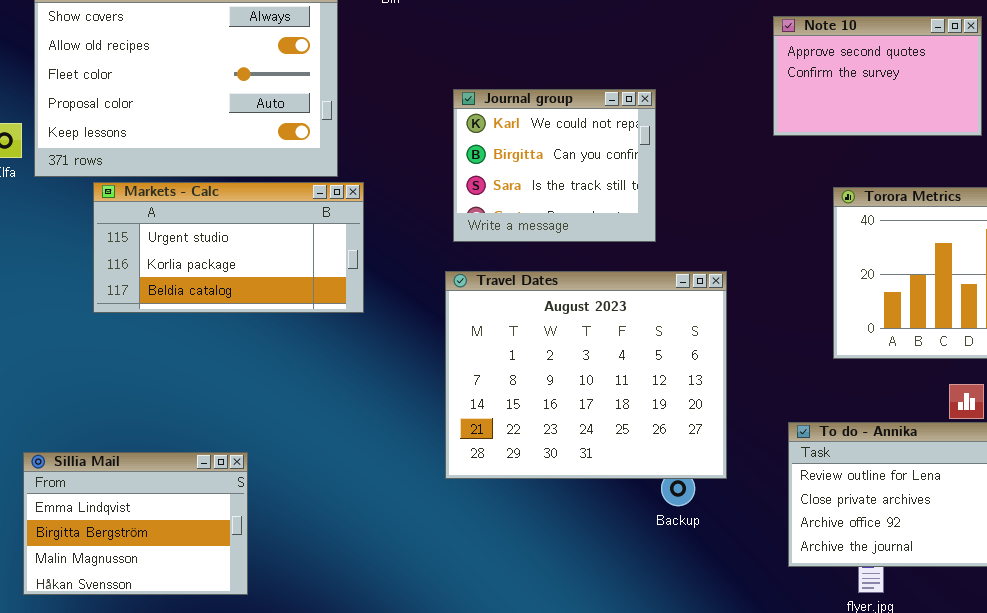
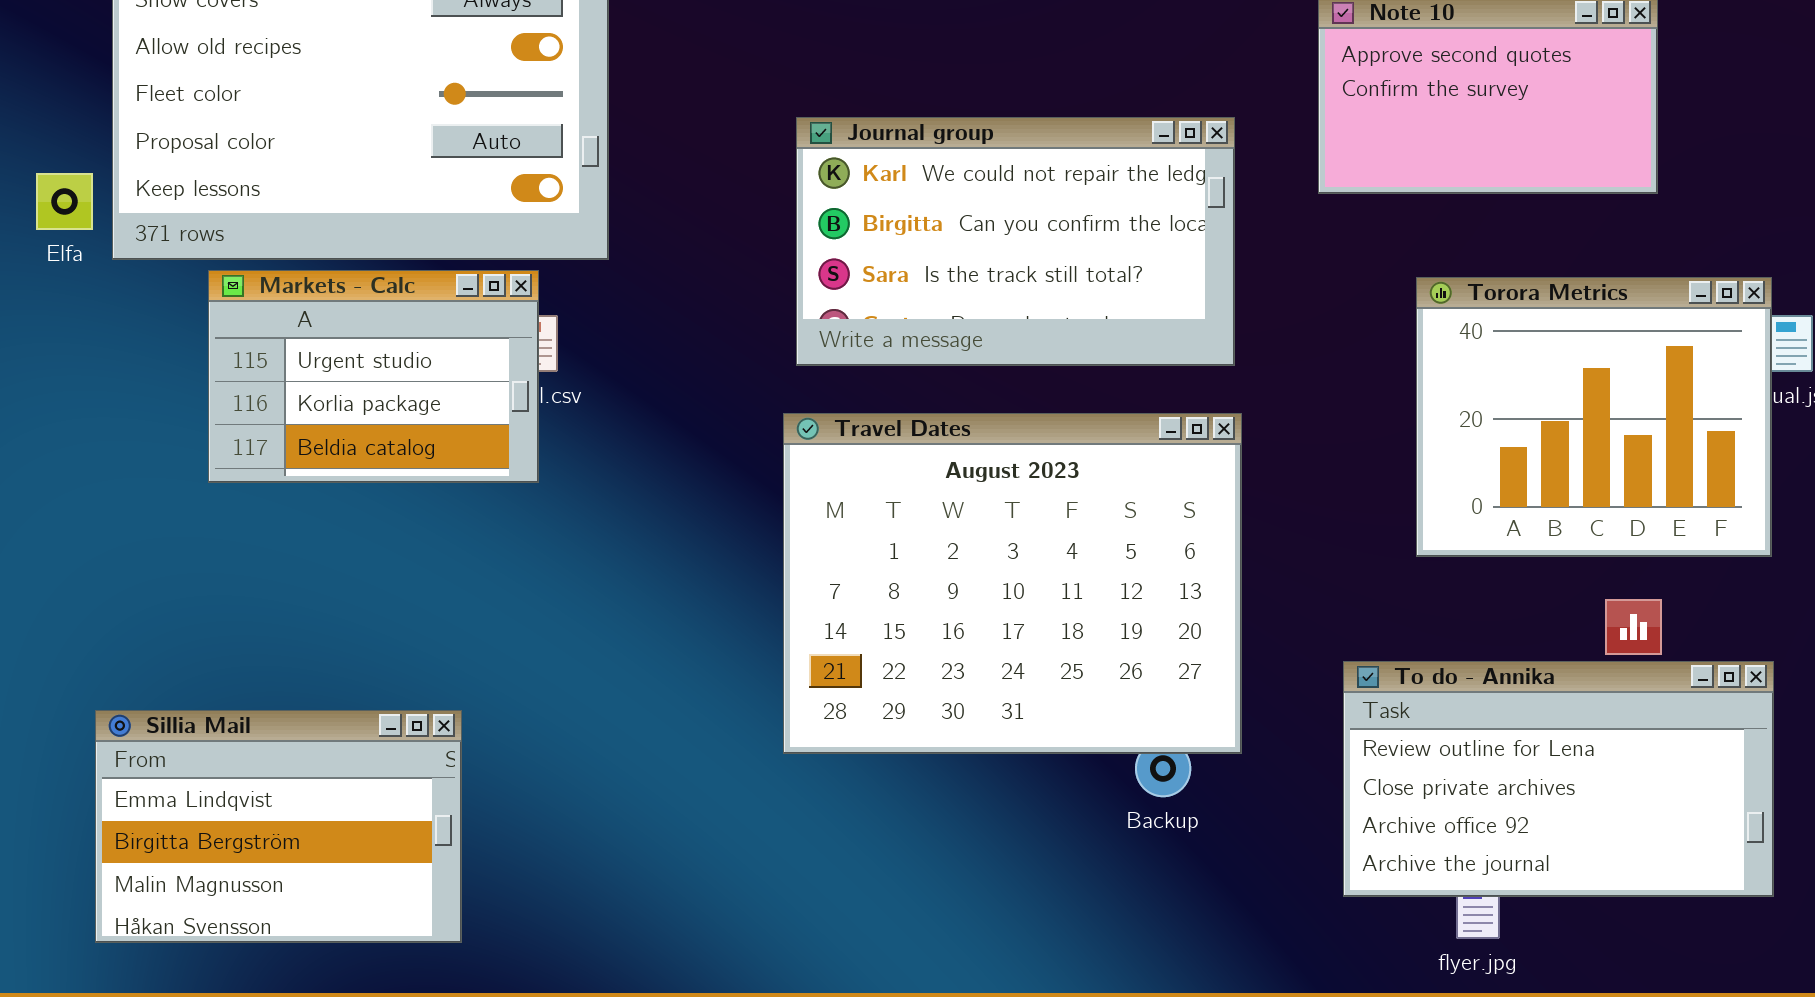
Journal group: [453,89,656,242] -> [796,117,1235,366], resized
Markets - Calc: [93,182,364,313] -> [208,270,539,483], resized

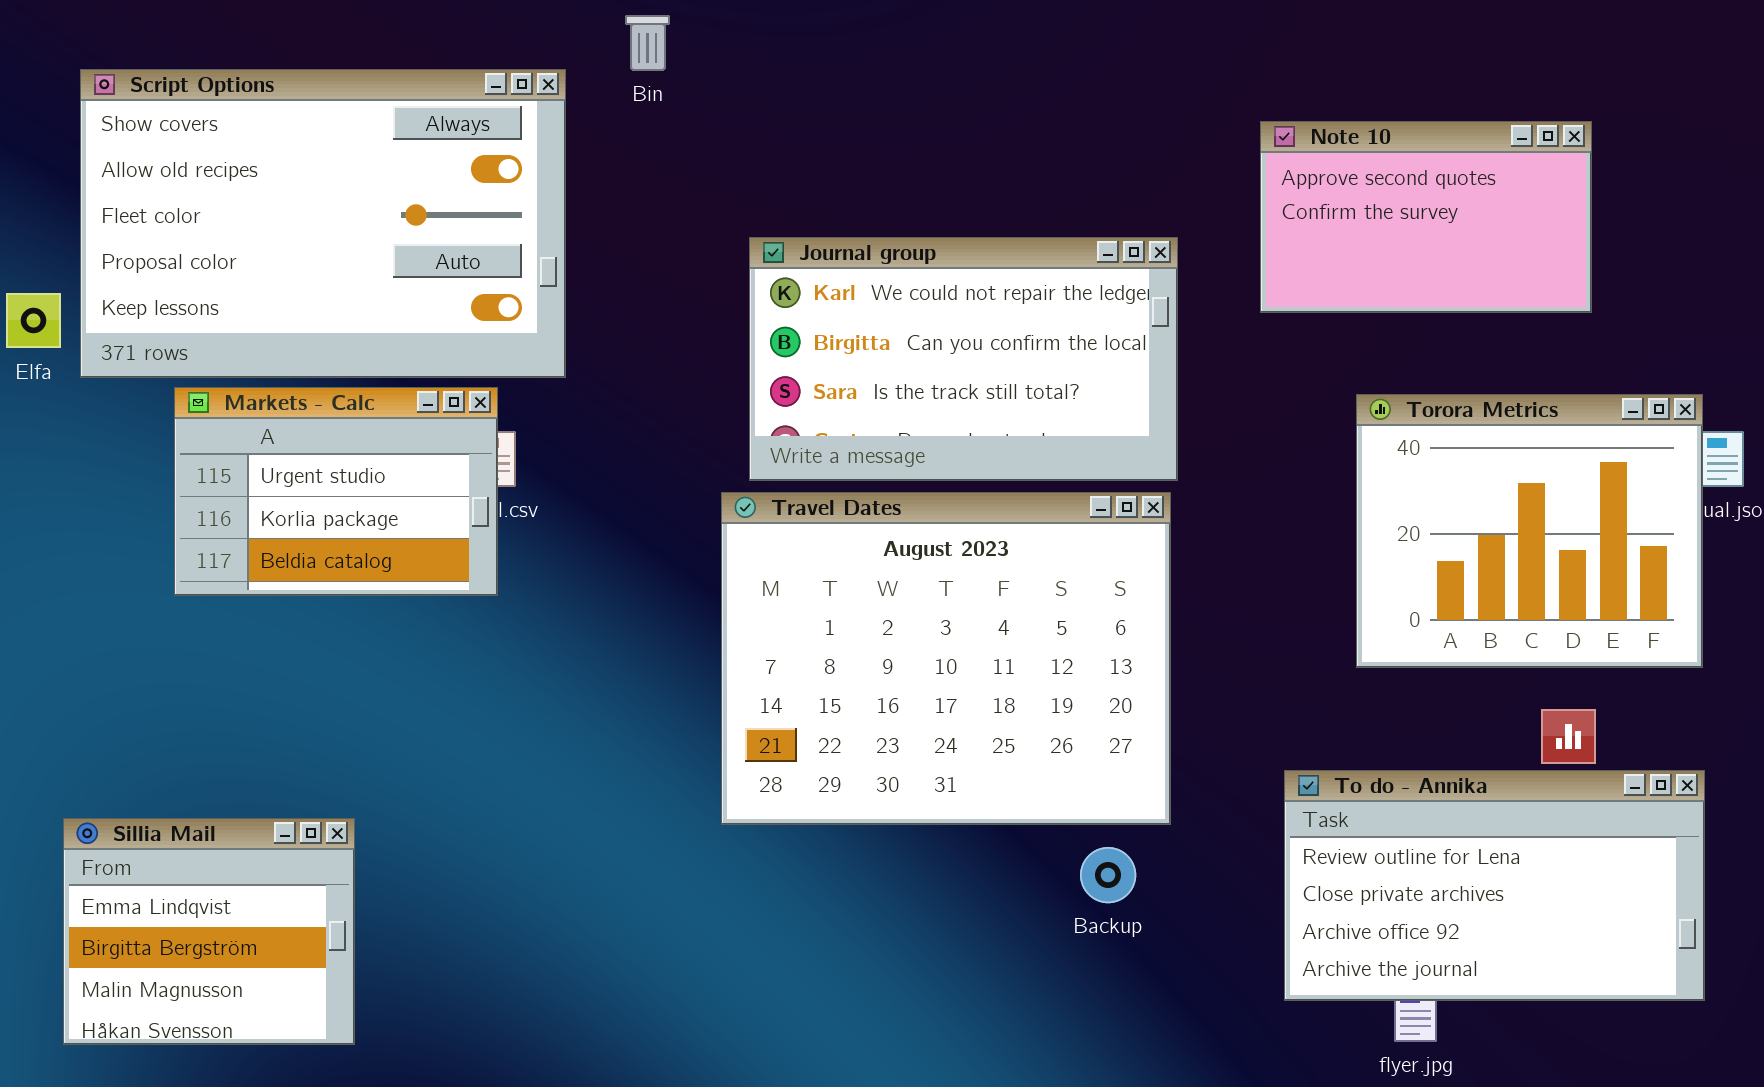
Travel Dates: [783,413,1242,754] -> [721,492,1171,825], moved
Sillia Mail: [95,710,462,943] -> [63,818,355,1045], resized

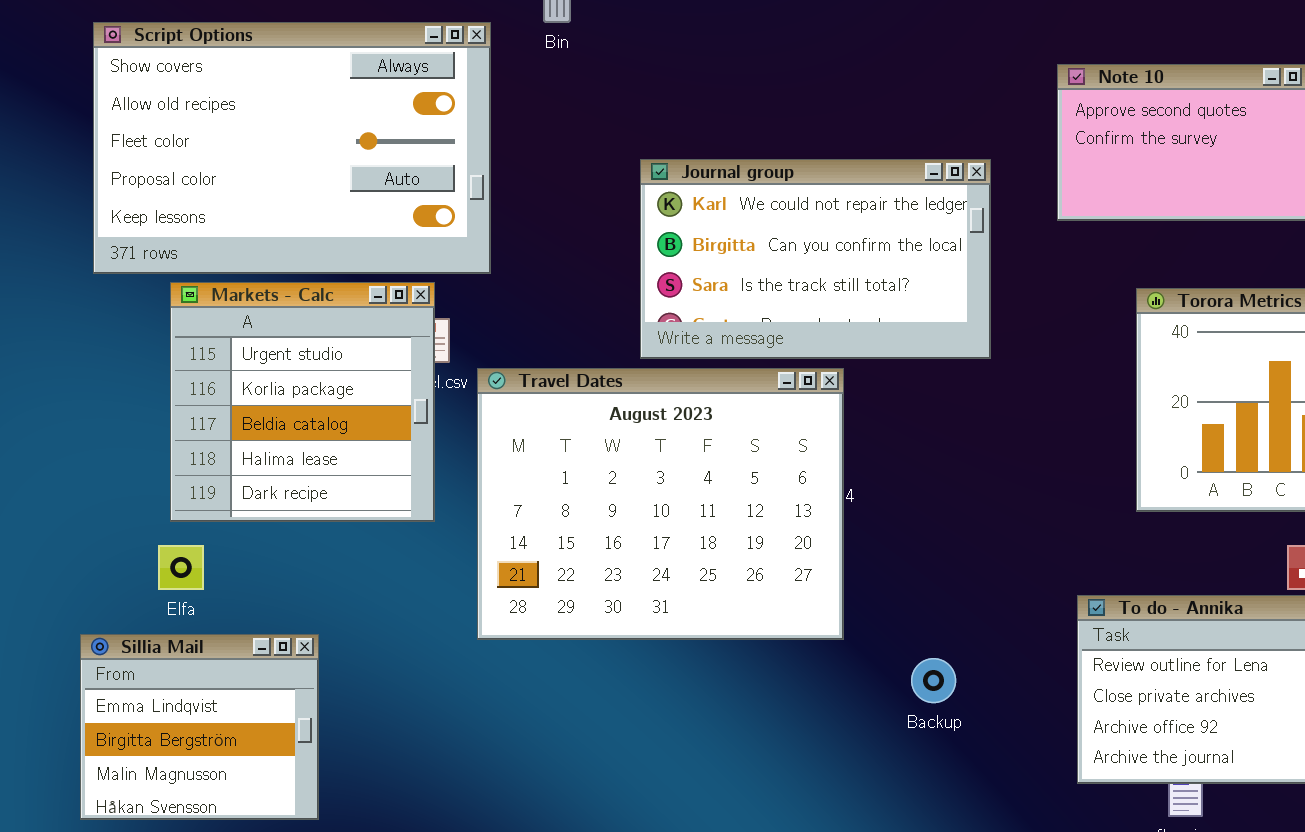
Elfa: [6,293,61,348] -> [158,545,204,590], moved
Markets - Calc: [174,387,498,596] -> [170,282,435,522], resized
Travel Dates: [721,492,1171,825] -> [477,368,844,640], moved

